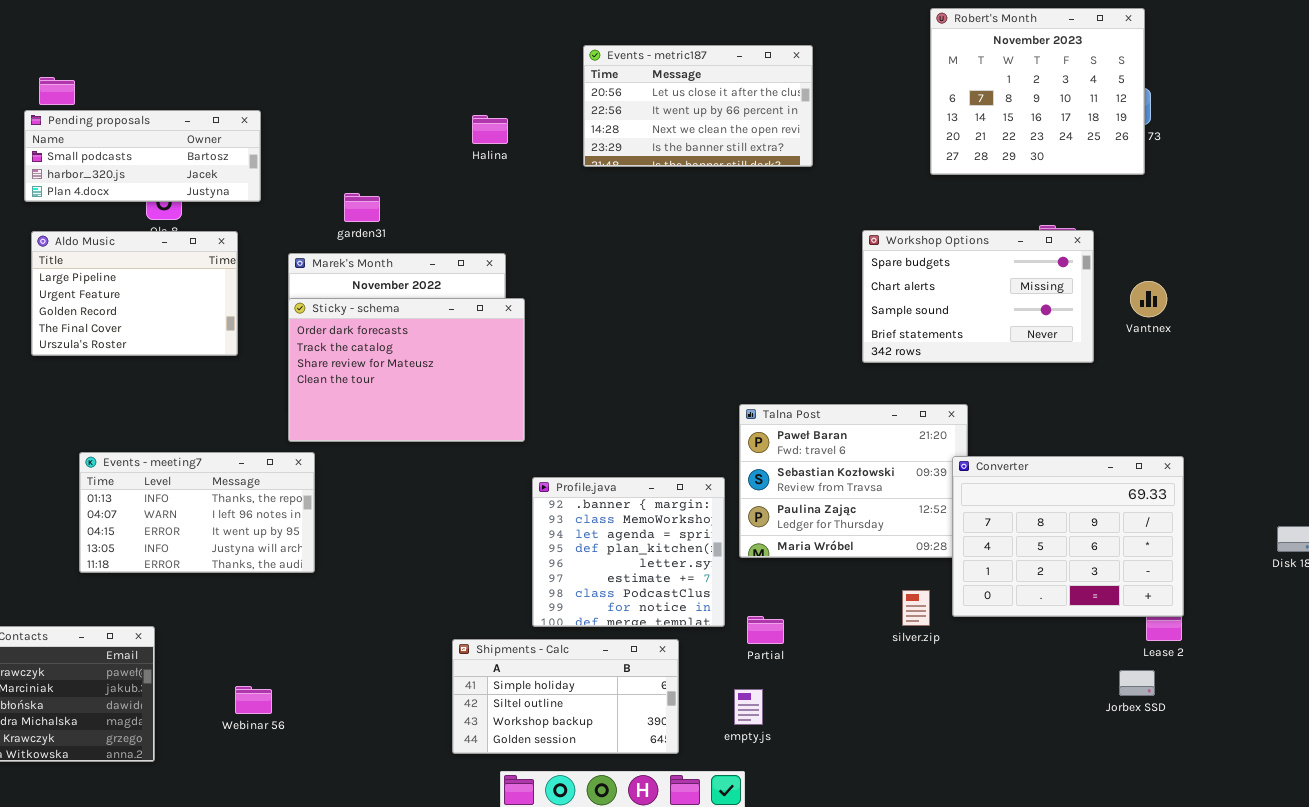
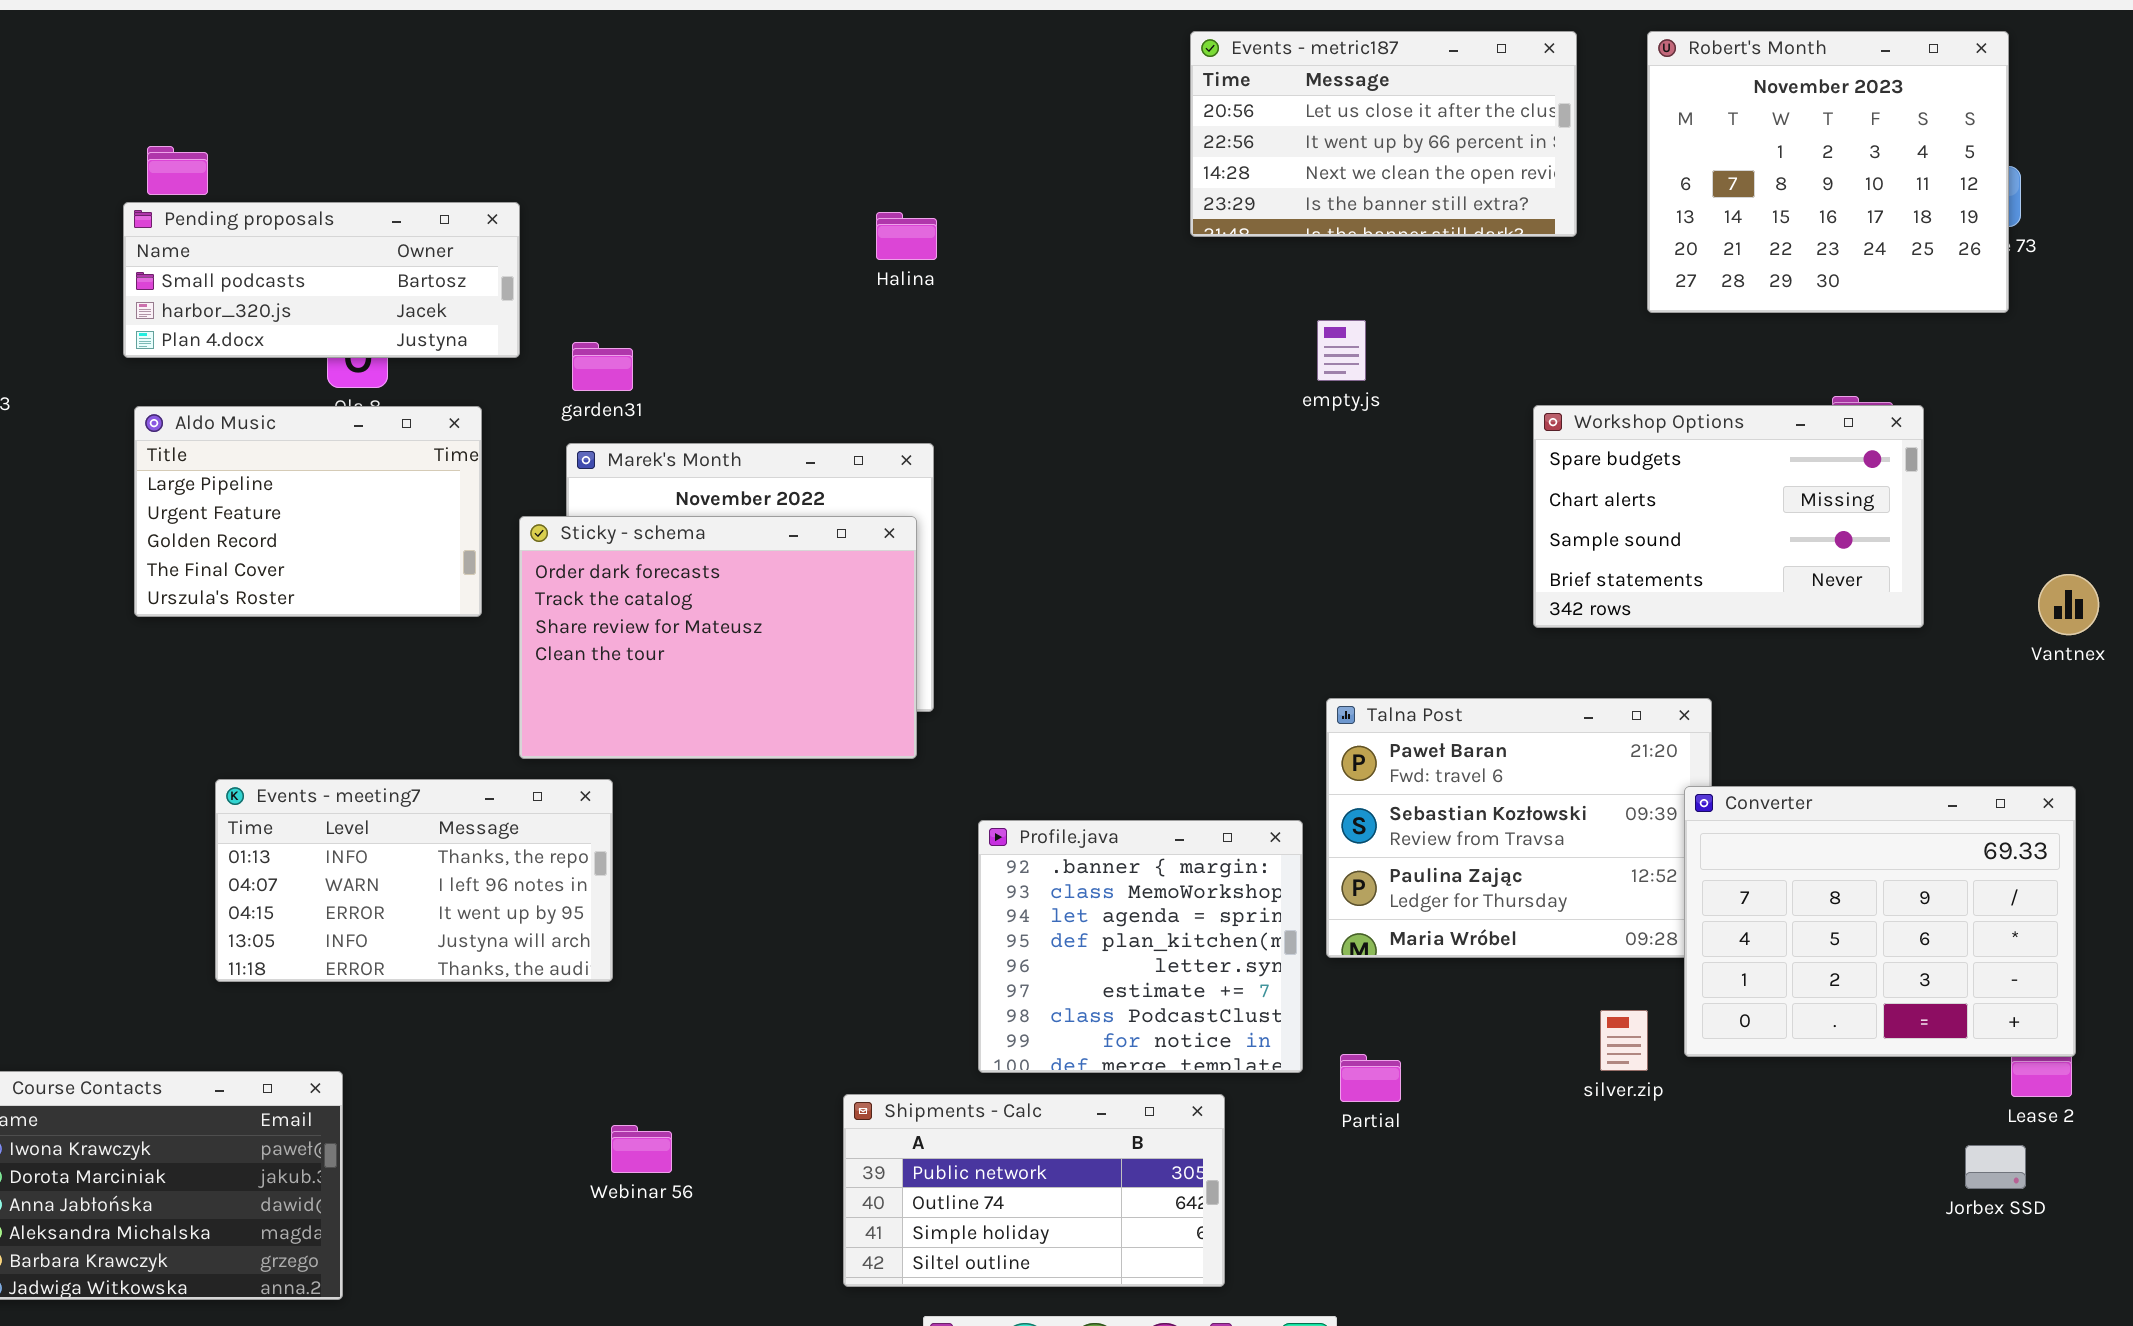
Events - metric187: [583,45,813,167] -> [1190,31,1577,237], moved
garden31: [344,193,380,222] -> [572,342,633,391], moved
Vantnex: [1130,281,1167,317] -> [2038,574,2099,635], moved
Sticky - schema: [288,298,525,442] -> [519,516,917,759], moved
Shipments - Calc: [452,639,679,754] -> [843,1094,1225,1287], scrolled up 2 rows
Webinar 56: [235,686,272,714] -> [611,1125,672,1173], moved
empty.js: [734,689,763,725] -> [1317,320,1366,381], moved

